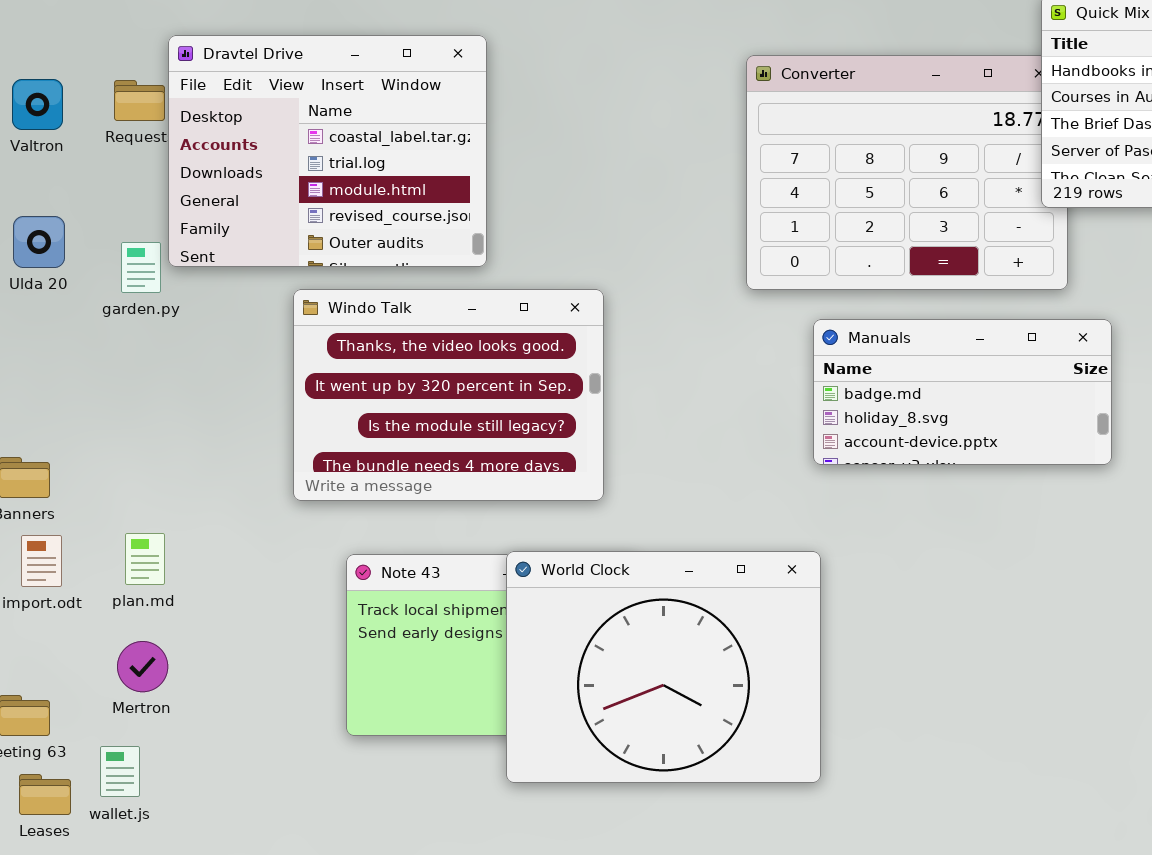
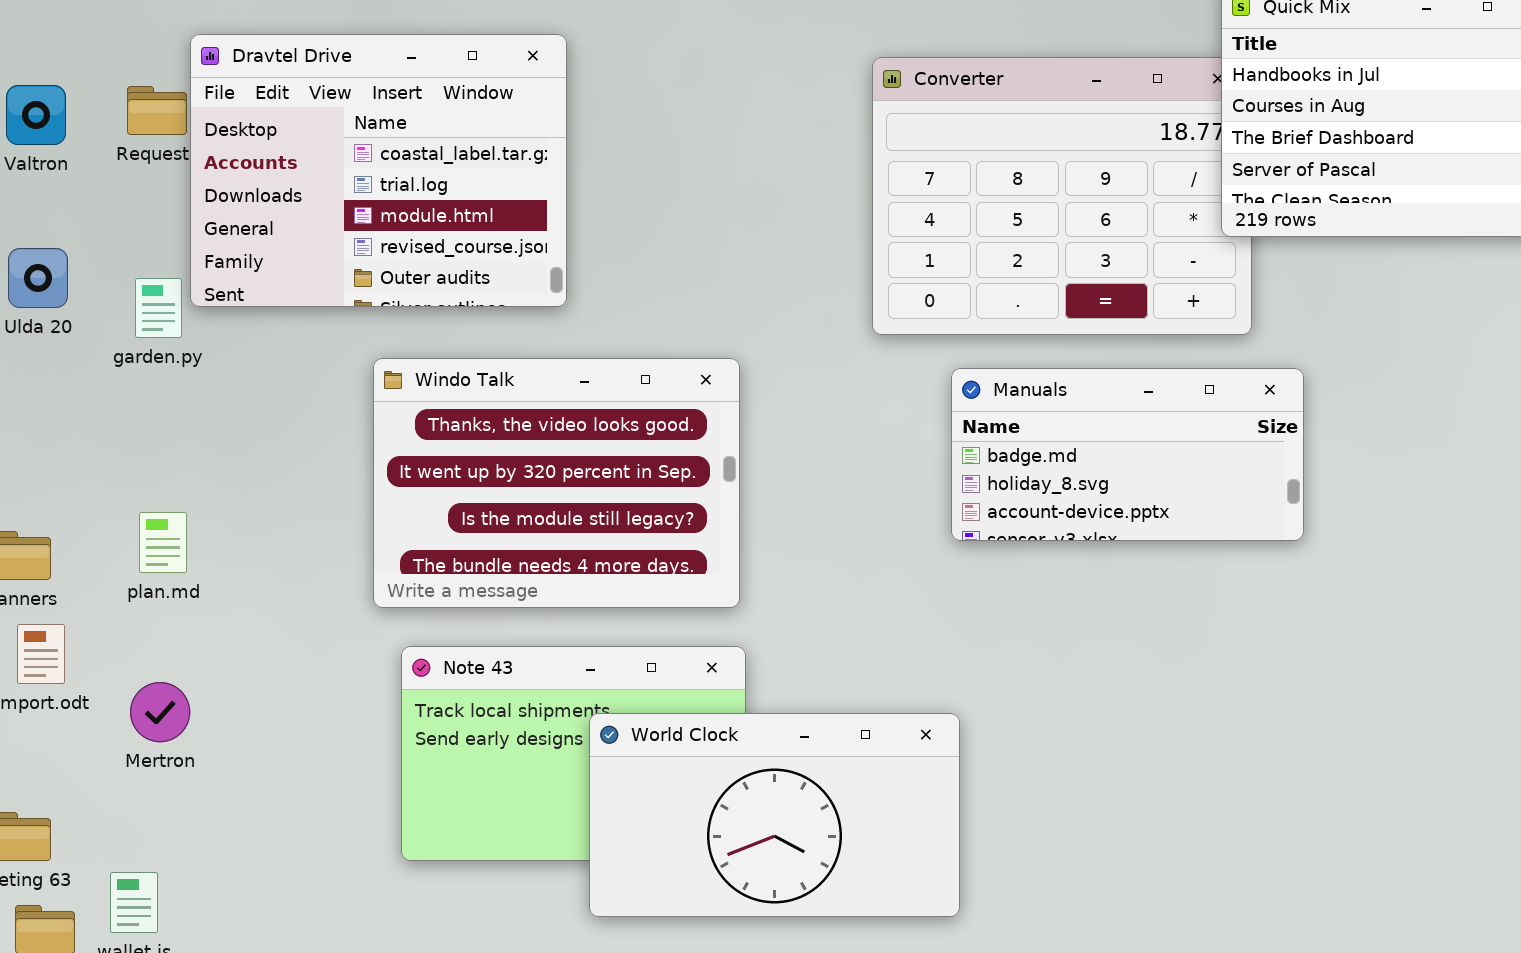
Windo Talk: [293,289,604,501] -> [373,358,740,608], moved
plan.md: [125,533,165,585] -> [139,512,187,573], moved
World Clock: [506,551,821,783] -> [589,713,960,917], resized
Mertron: [117,641,168,692] -> [130,682,190,742], moved

